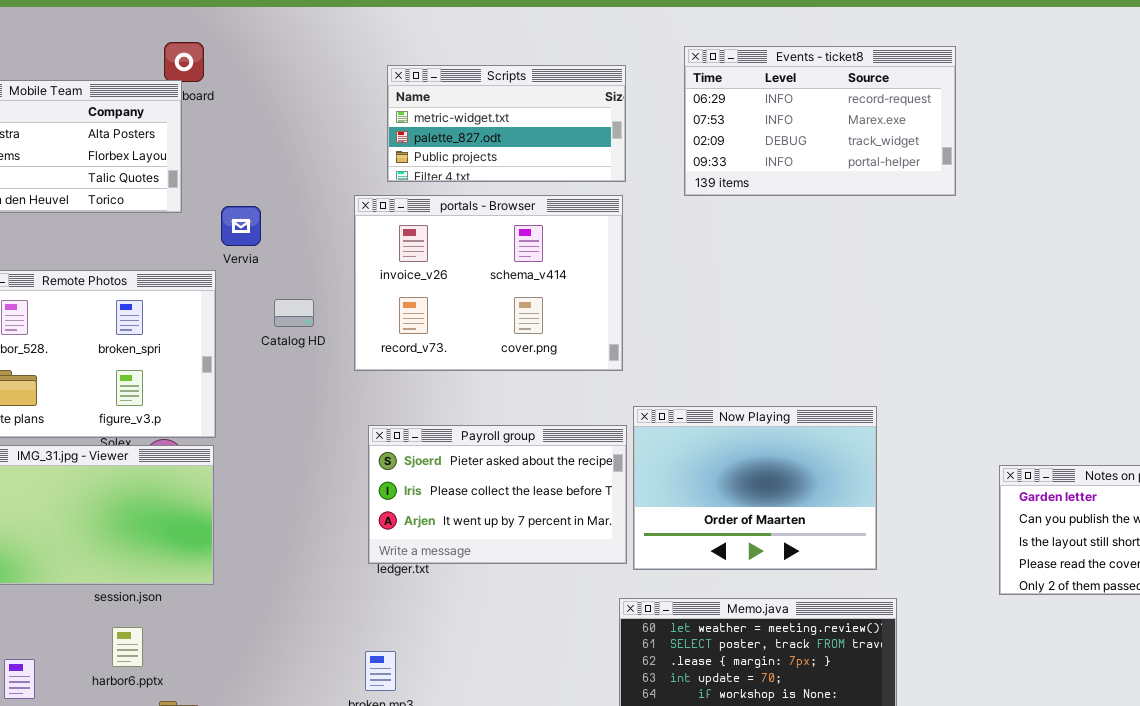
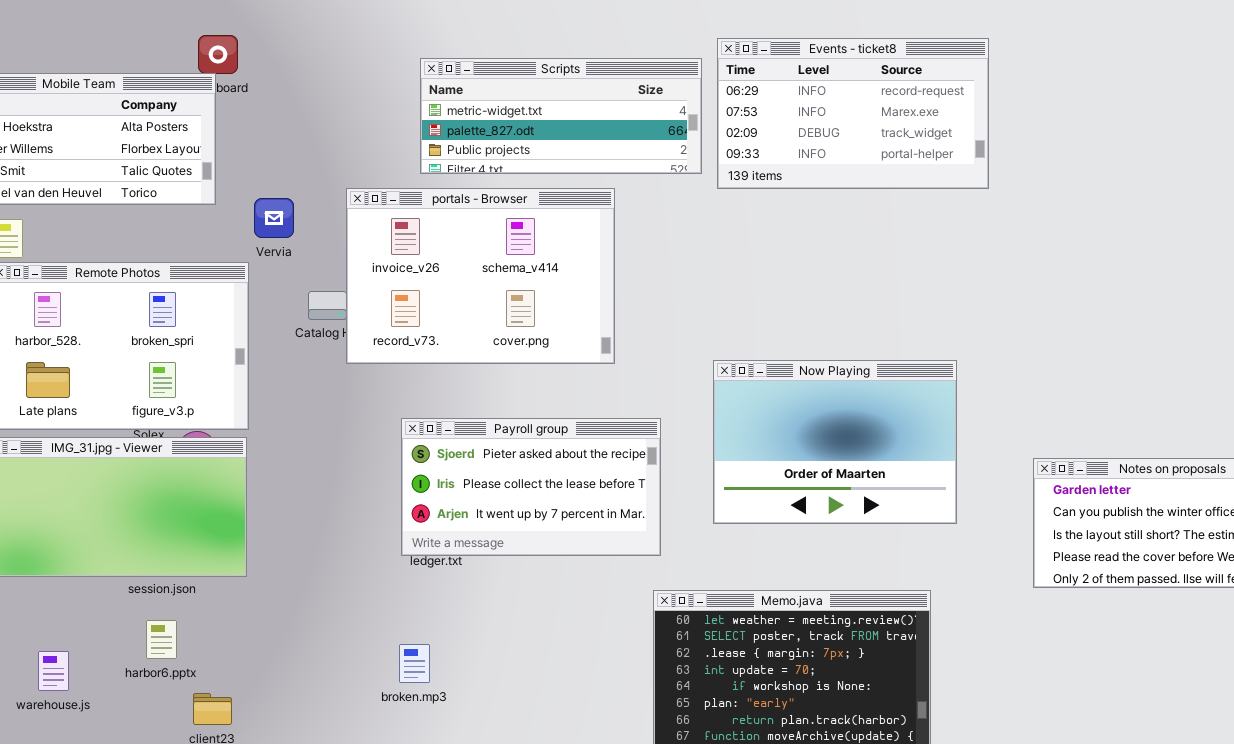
Scripts: [387,65,626,182] -> [420,58,702,174], resized
portals - Browser: [354,195,623,371] -> [346,188,615,364], moved
Now Playing: [633,406,877,570] -> [713,360,957,524], moved

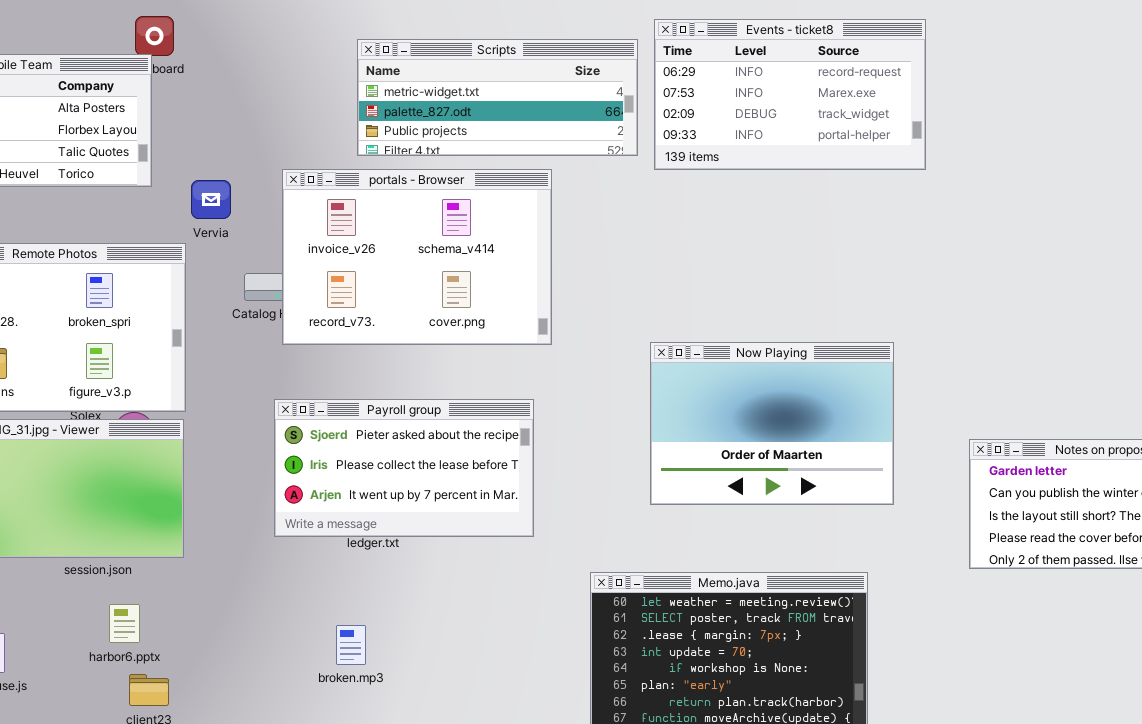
Payroll group: [401,418,661,556] -> [274,399,534,537], moved
harbor6.pptx: [146,620,177,659] -> [109,604,140,643], moved

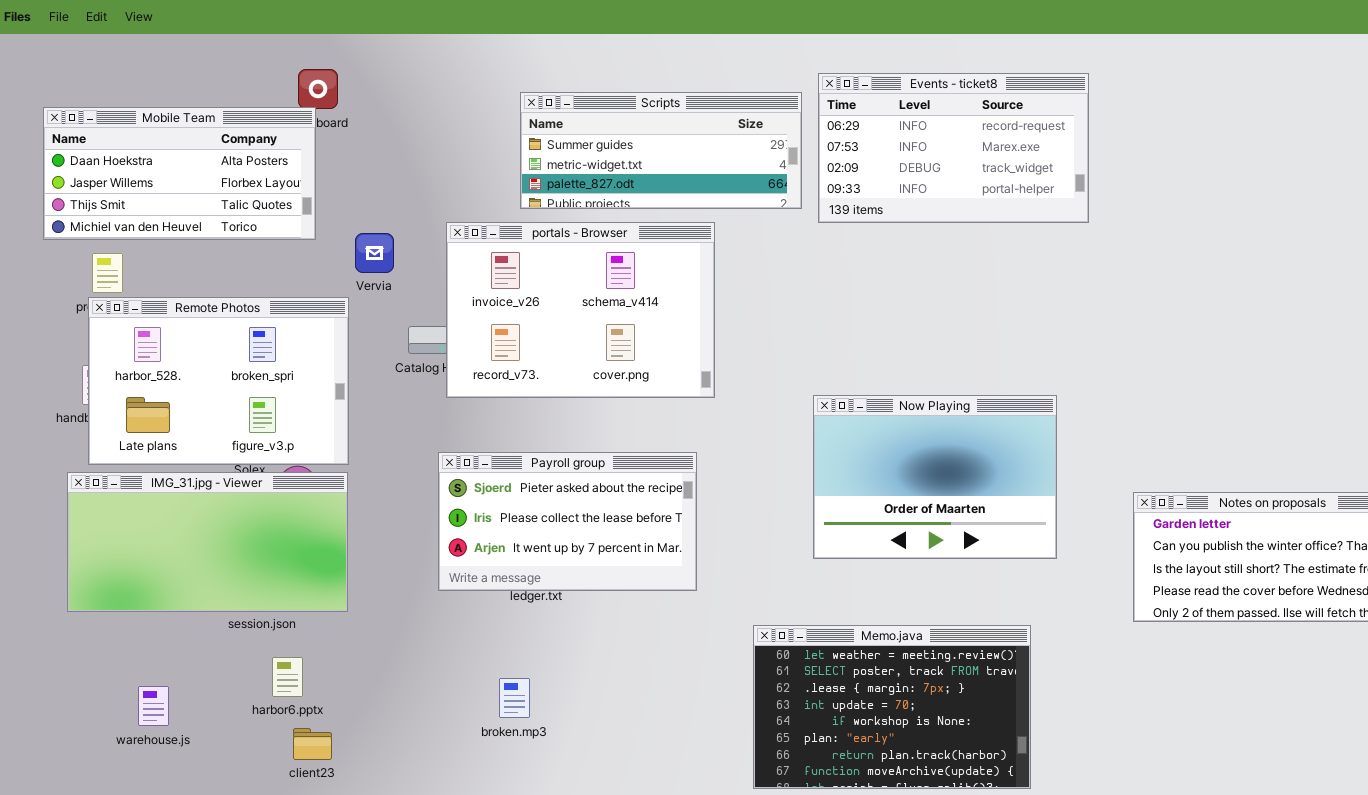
Scripts: [357,39,638,156] -> [520,92,802,209], scrolled up 1 row

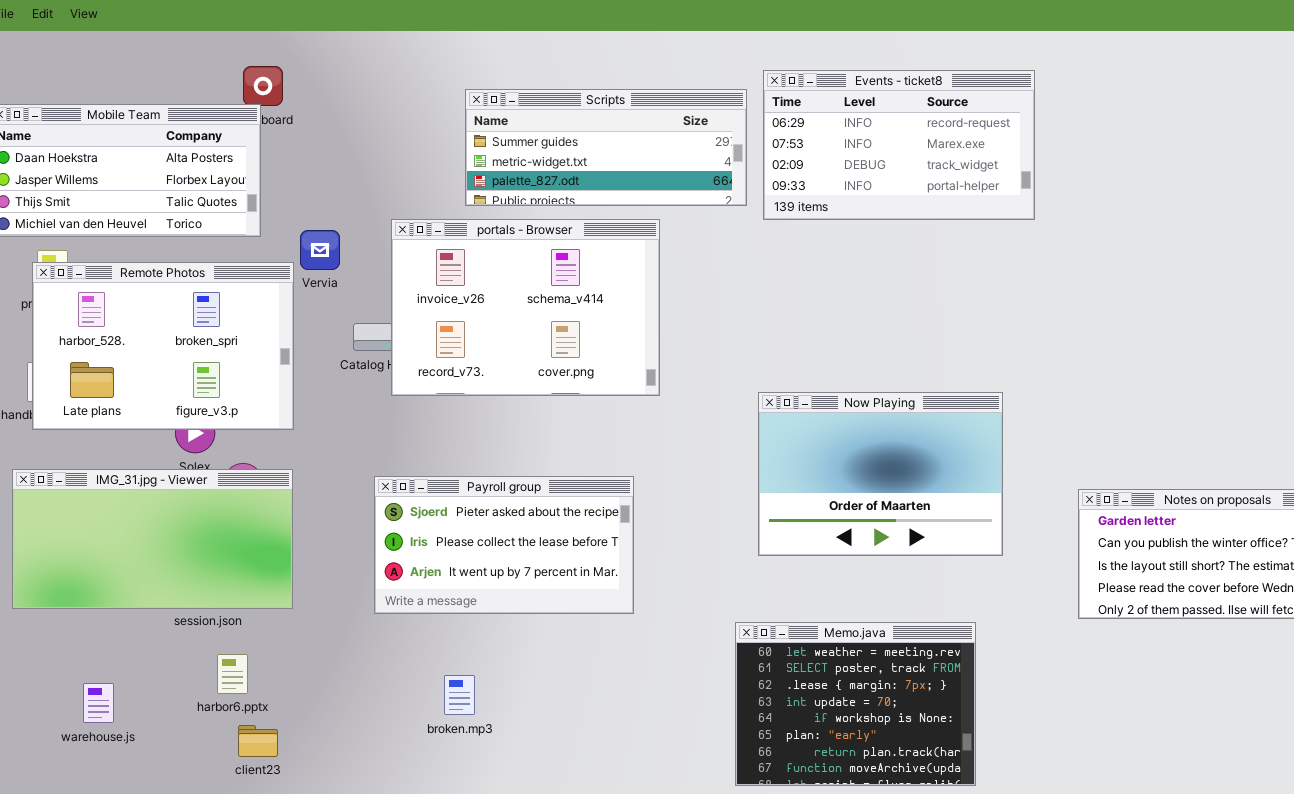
Remote Photos: [88,297,349,465] -> [32,262,294,430], moved
Payroll group: [438,452,697,591] -> [374,476,634,614], moved
Memo.java: [753,625,1031,789] -> [735,622,976,786], resized

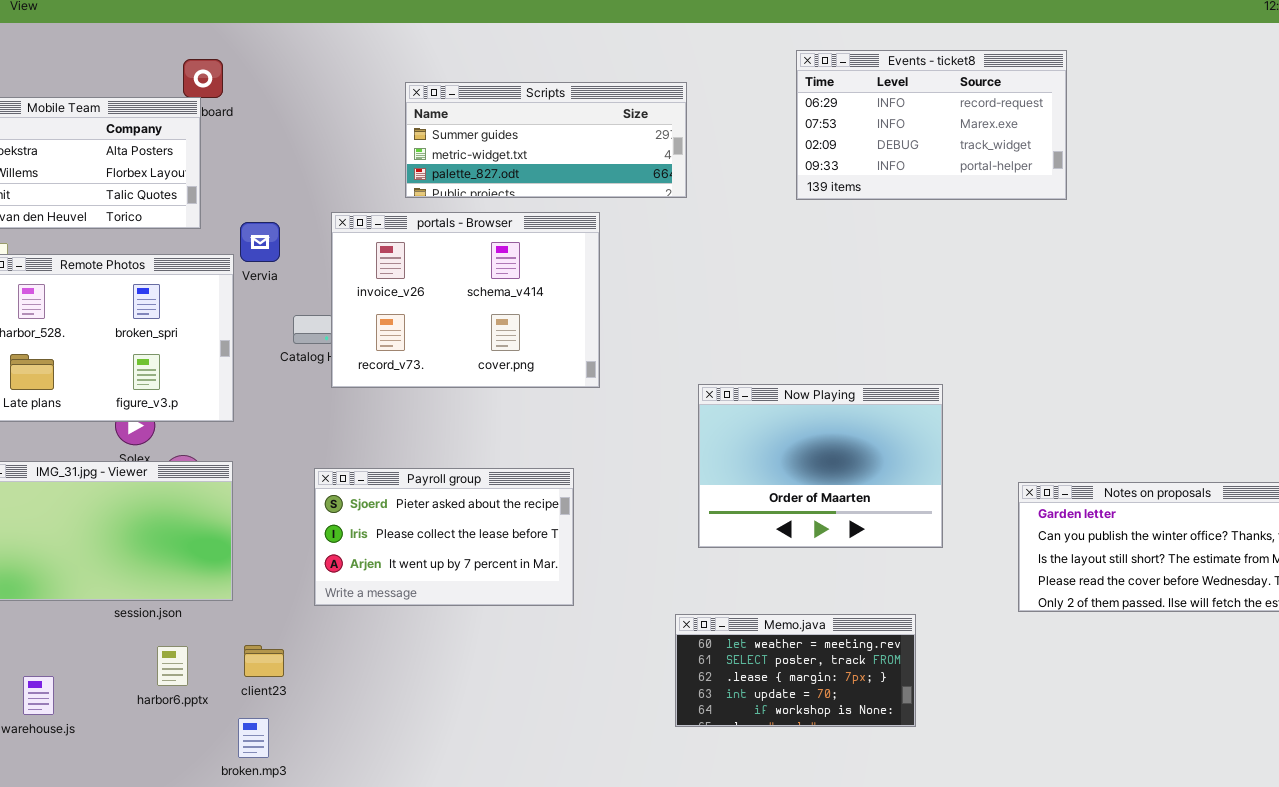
Events - ticket8: [763,70,1035,220] -> [796,50,1067,200], moved
Memo.java: [735,622,976,786] -> [675,614,916,727], resized
broken.mp3: [444,675,475,715] -> [238,718,269,758], moved
client23: [238,725,278,757] -> [244,645,284,677], moved

